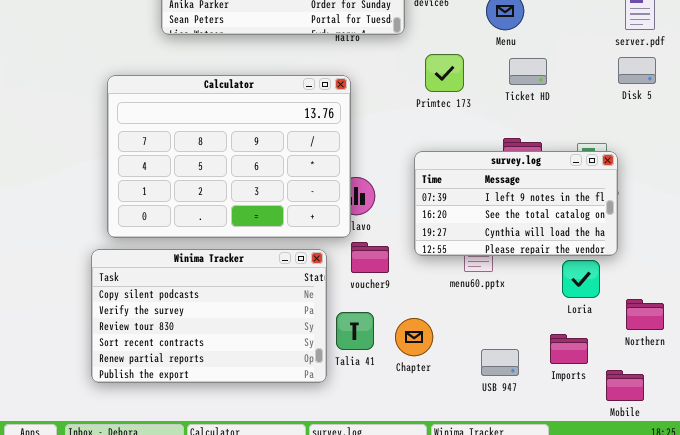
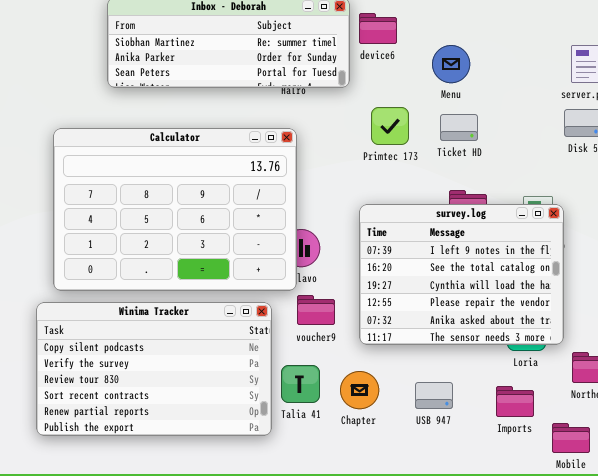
Ticket HD: [509,58,547,85] -> [440,114,478,141], moved
survey.log: [414,151,618,256] -> [359,204,564,345], resized
USB 947: [481,349,519,376] -> [415,382,453,409], moved

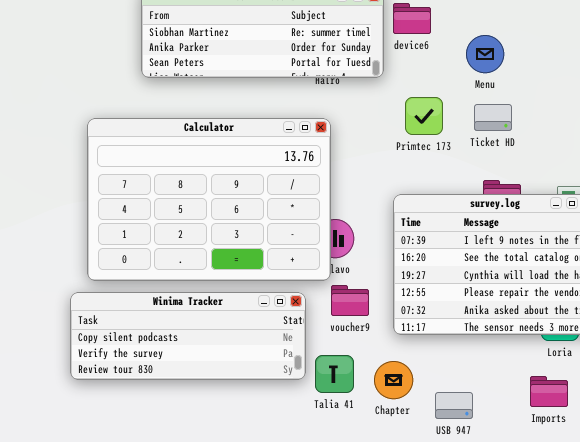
Winima Tracker: [36,302,272,436] -> [70,292,306,380], resized
USB 947: [415,382,453,409] -> [435,392,473,419], moved

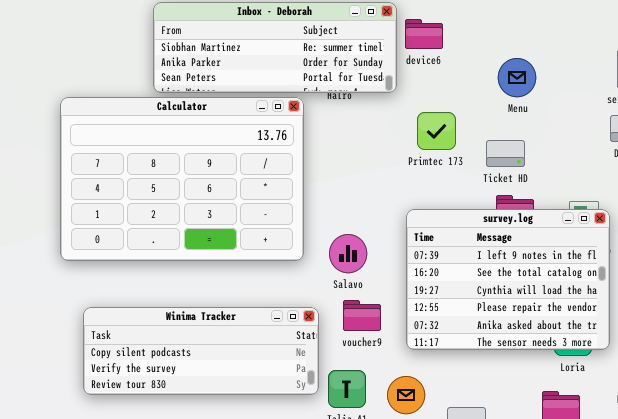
Menu: [466,35,504,73] -> [498,58,536,97], moved
Ticket HD: [474,104,512,131] -> [486,140,525,167], moved
Calculator: [87,118,331,281] -> [60,97,304,261], moved

